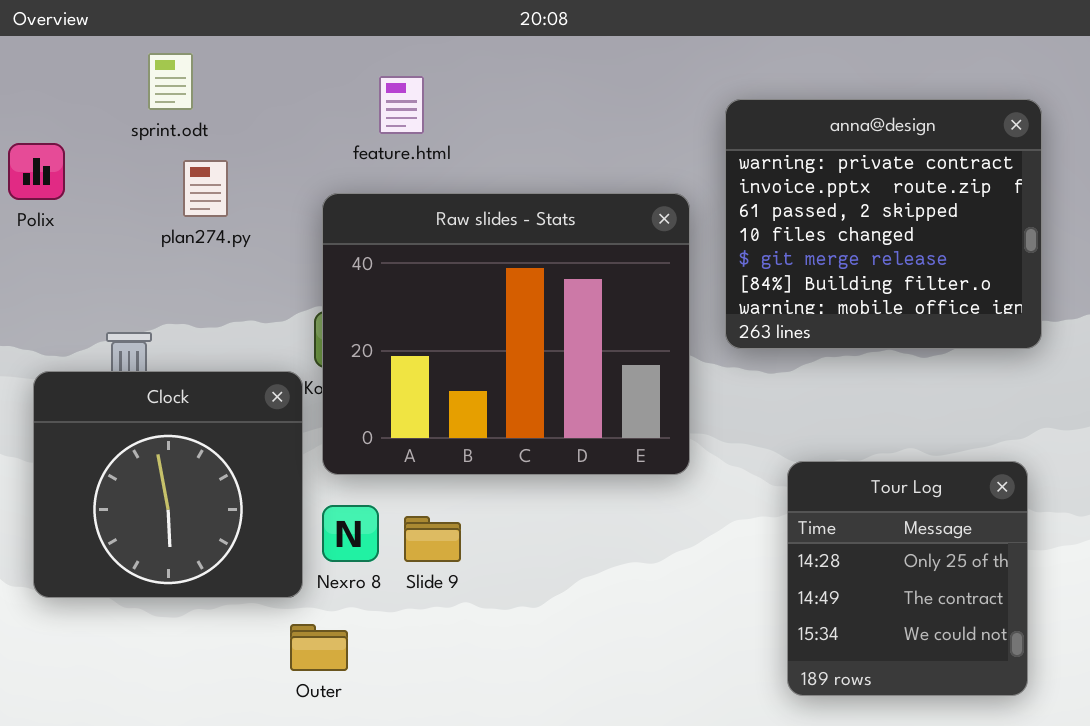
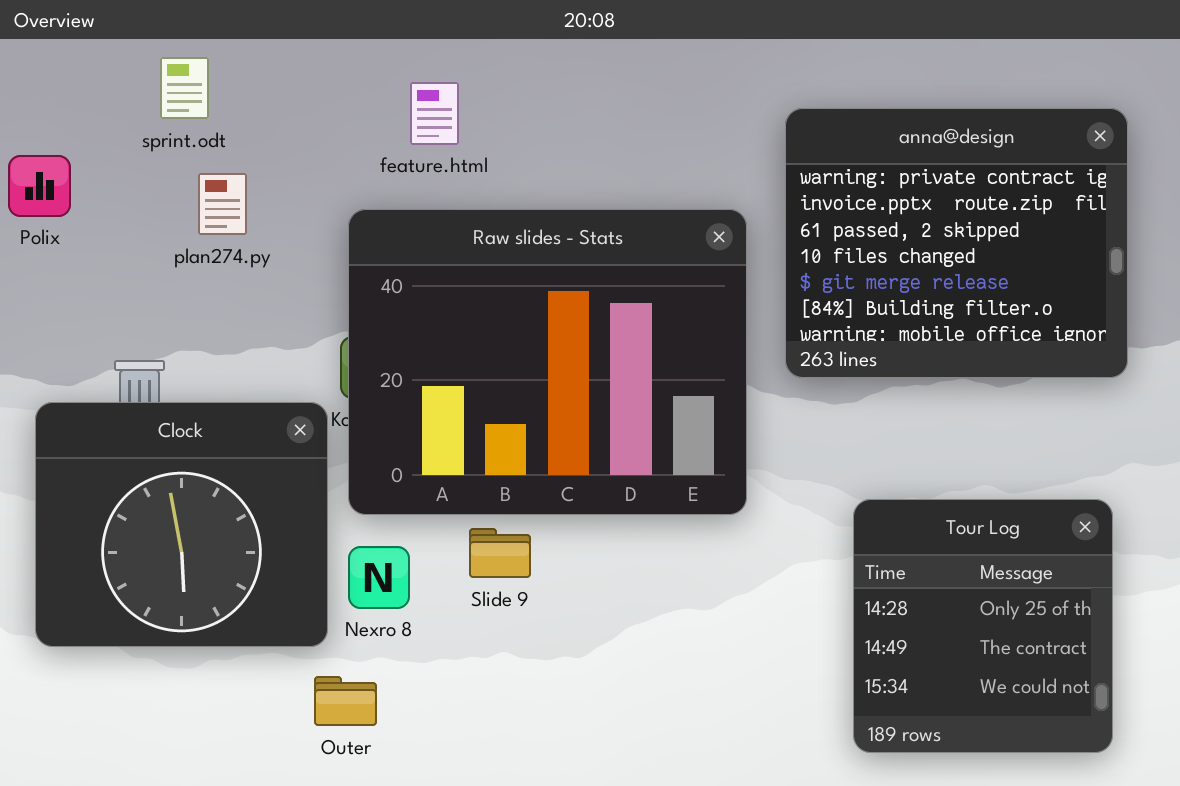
Slide 9: [404,516,461,562] -> [469,528,531,578], moved

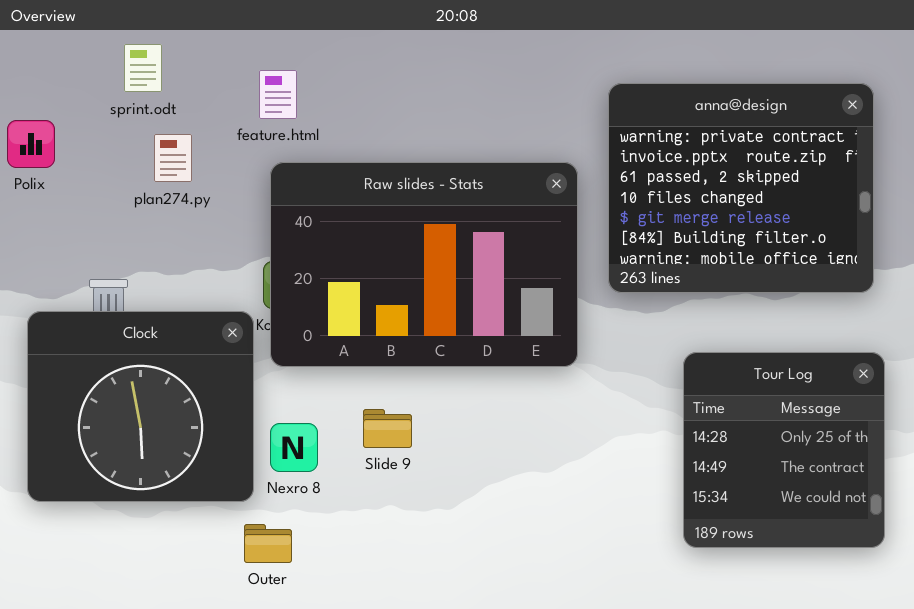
feature.html: [410,82,459,145] -> [259,70,297,119], moved
Raw slides - Stats: [348,209,747,515] -> [270,162,578,367], resized
Tour Log: [853,499,1113,753] -> [683,352,885,548], moved

